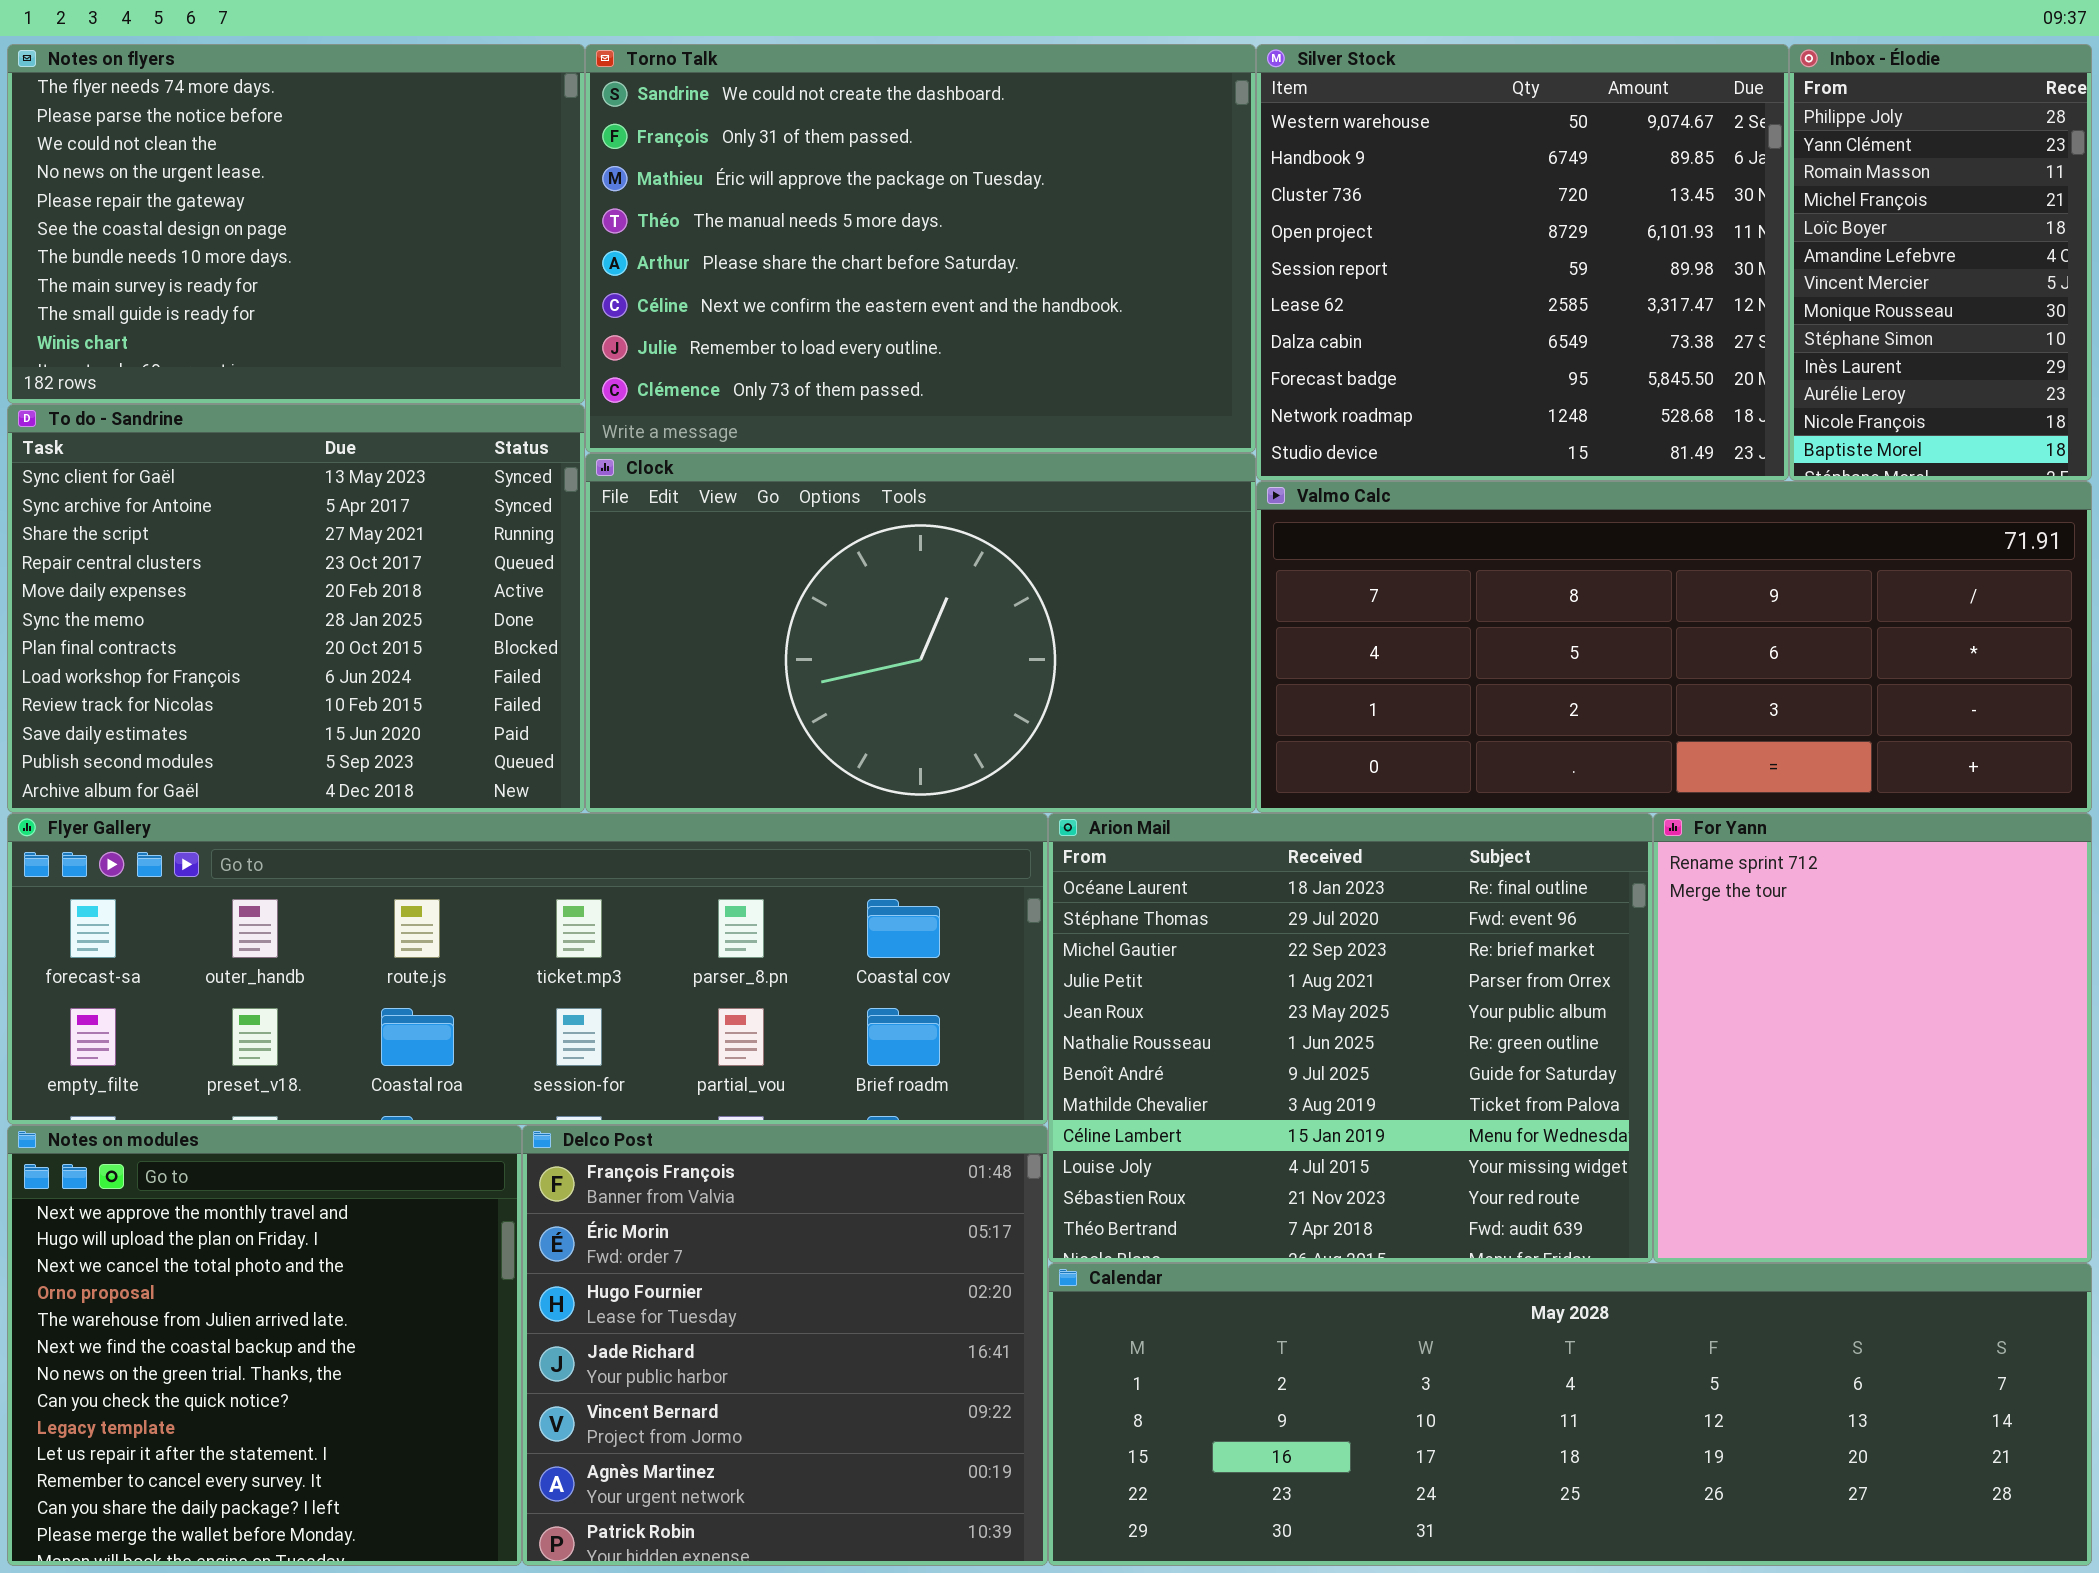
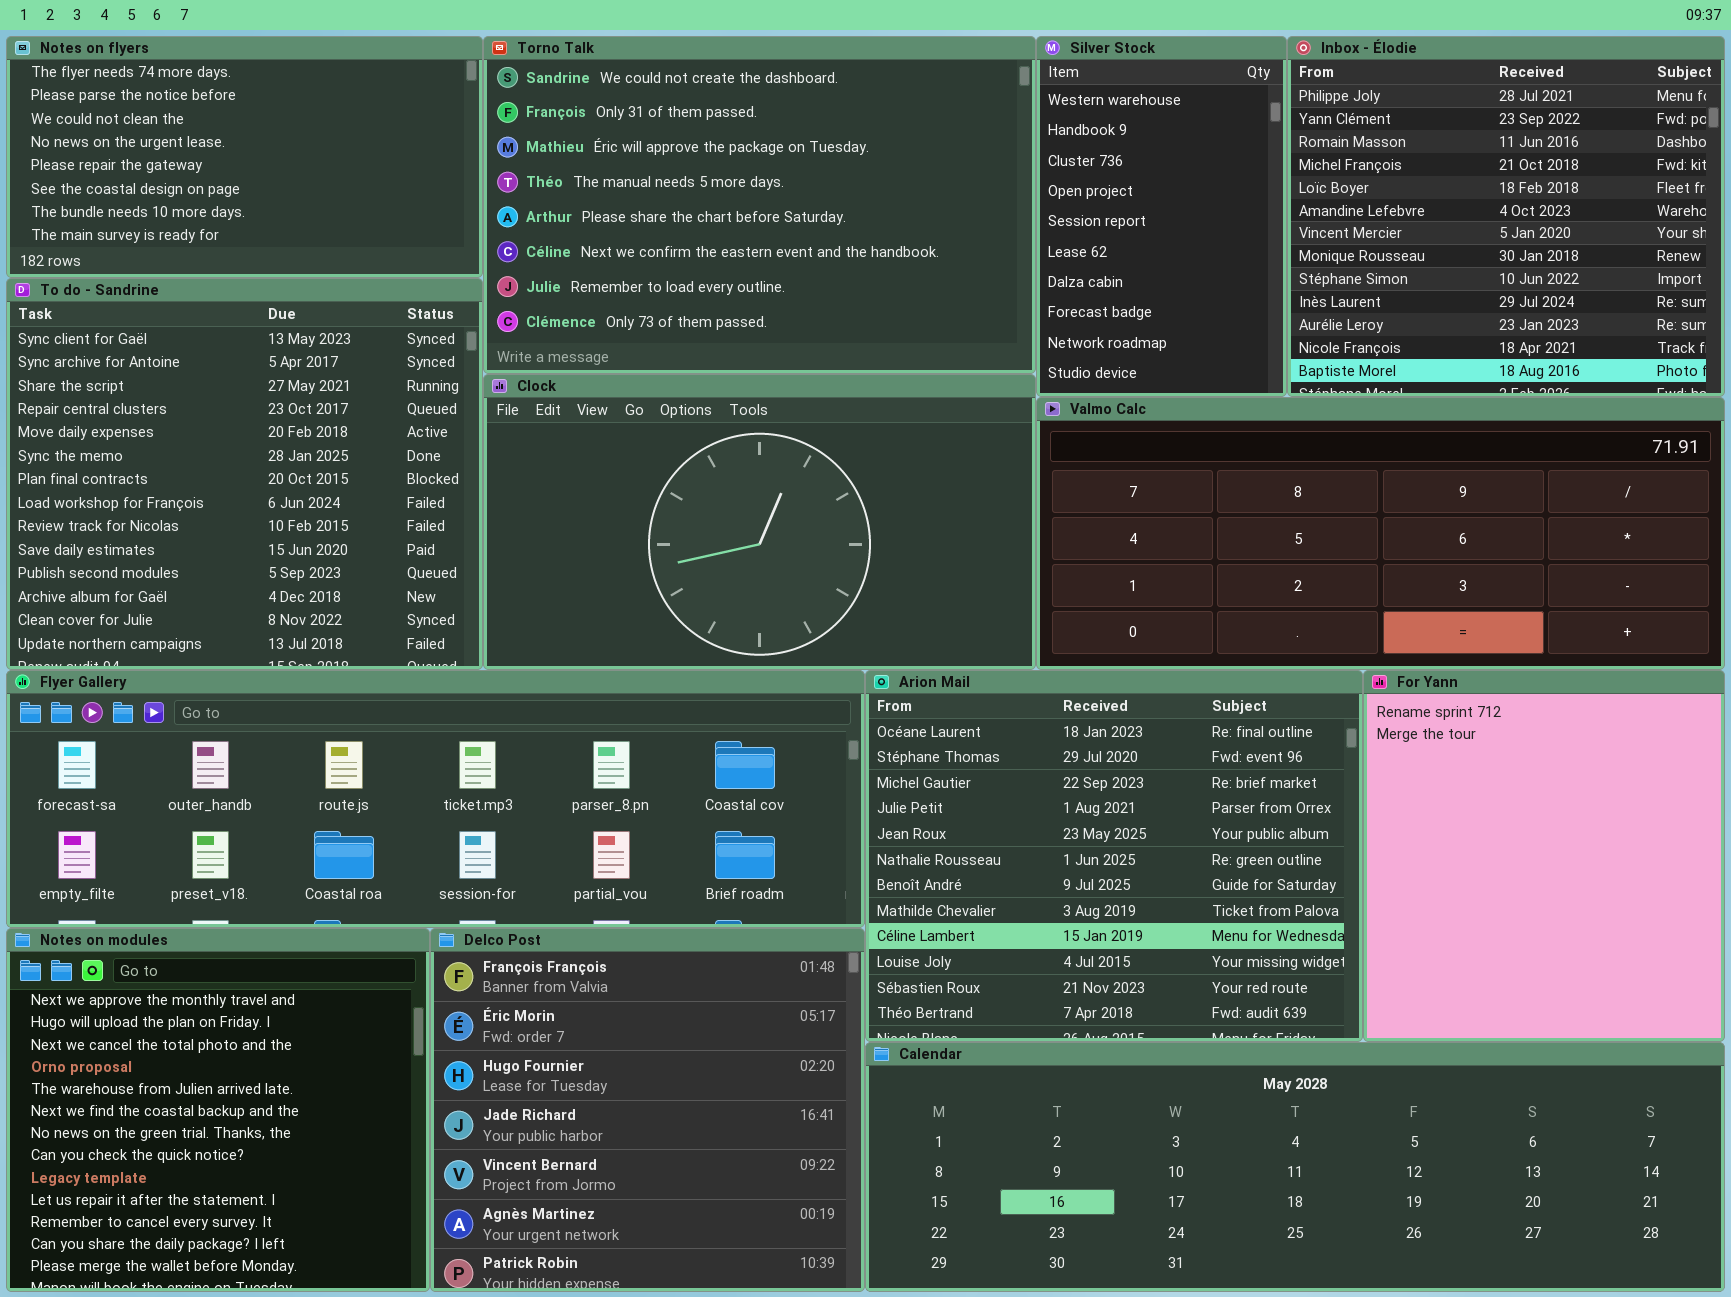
Notes on flyers: [7,44,585,404] -> [6,36,483,278], resized
Silver Stock: [1256,44,1789,481] -> [1036,36,1287,397], resized
Inbox - Élodie: [1789,44,2092,481] -> [1287,36,1725,397], resized
To do - Sandrine: [7,404,585,813] -> [6,278,483,670], resized

